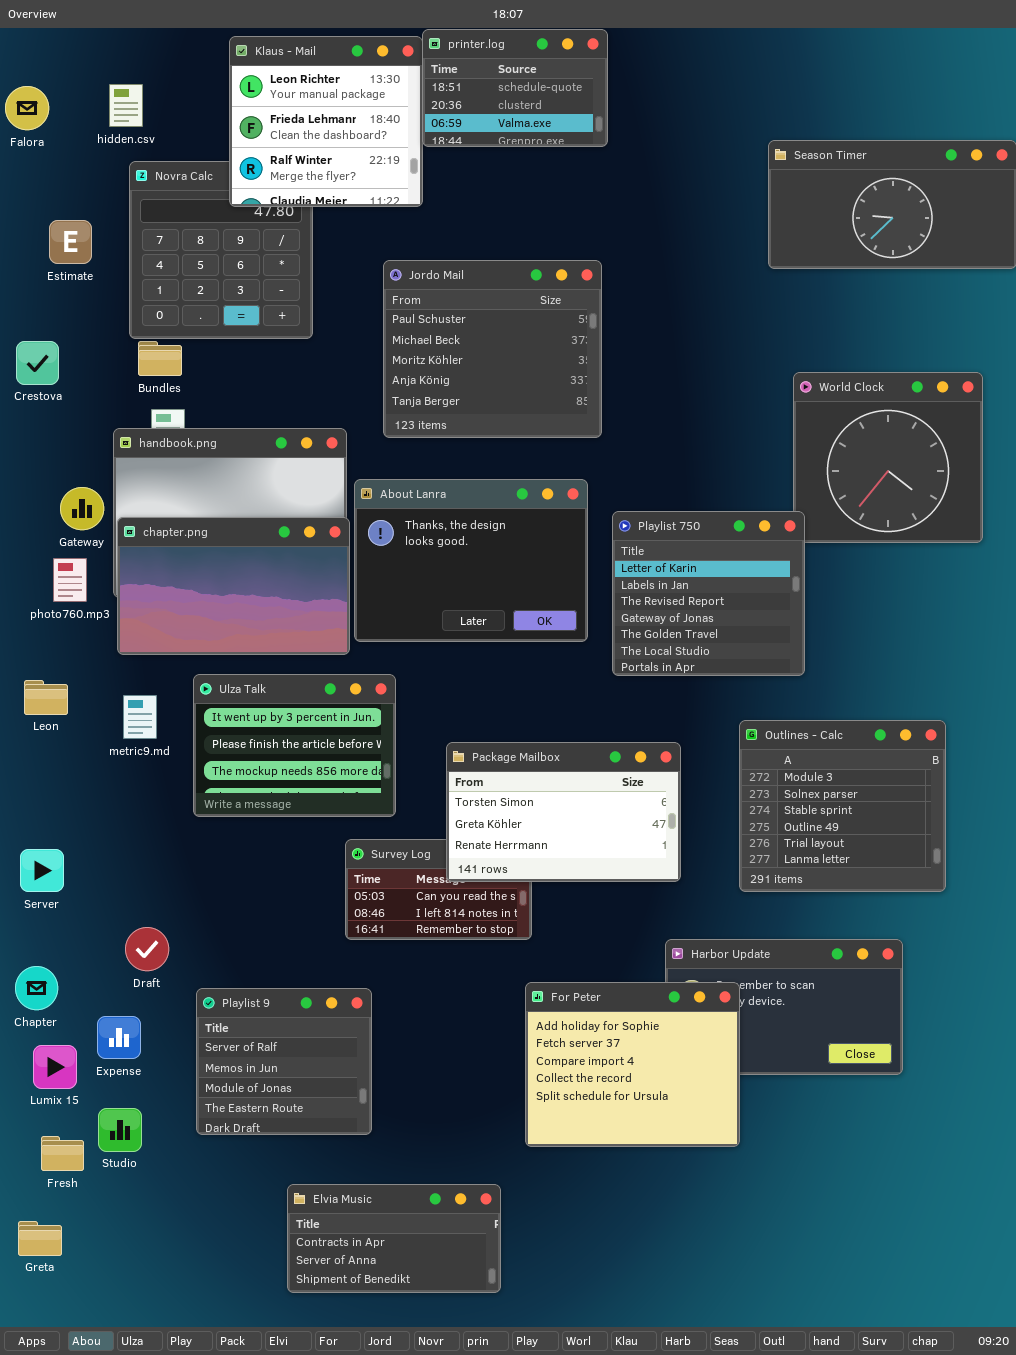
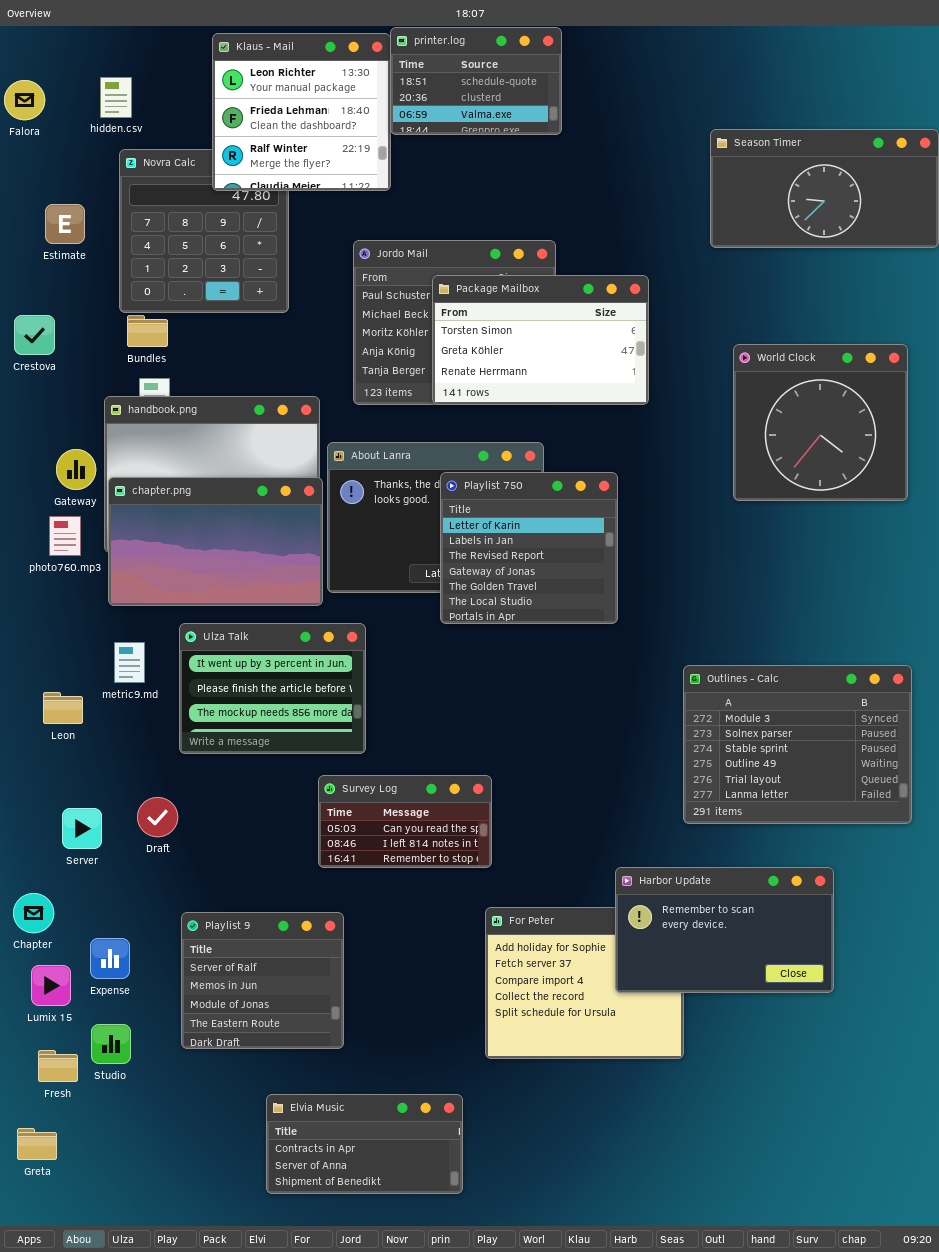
Playlist 750: [612,511,805,676] -> [440,472,618,624], moved
Leon: [24,680,68,715] -> [43,692,83,724], moved
Outlines - Calc: [739,720,946,892] -> [683,665,912,824], resized
Package Mailbox: [446,742,681,882] -> [432,275,649,405], moved
Server: [20,849,64,892] -> [62,808,102,849], moved
Draft: [125,927,169,971] -> [137,797,178,837], moved
Harbor Update: [665,939,903,1075] -> [615,867,834,993], raised

